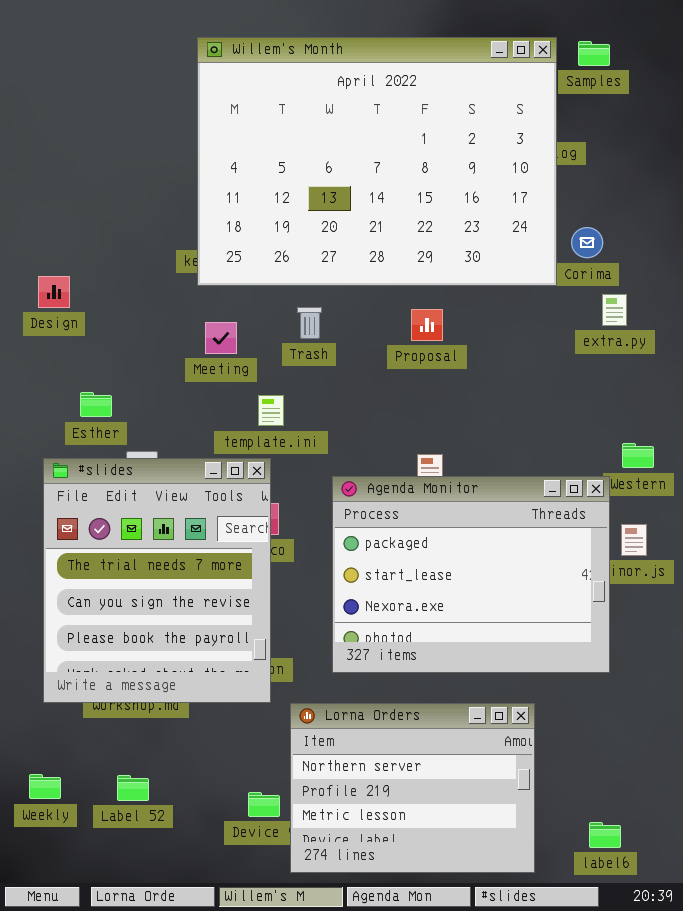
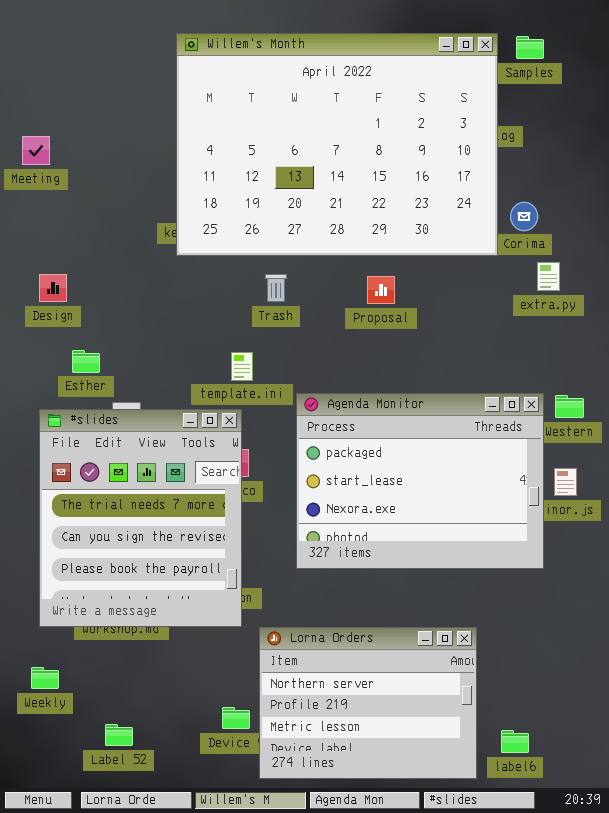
Design: [38,276,70,308] -> [39,274,67,302], moved
Meeting: [205,322,237,354] -> [22,136,50,165], moved
Agenda Monitor: [332,476,610,673] -> [296,393,544,569], moved
Weekly: [29,774,61,799] -> [31,667,59,689], moved
Label 52: [117,775,149,801] -> [105,724,133,746], moved
label6: [589,822,621,848] -> [501,730,529,753], moved

